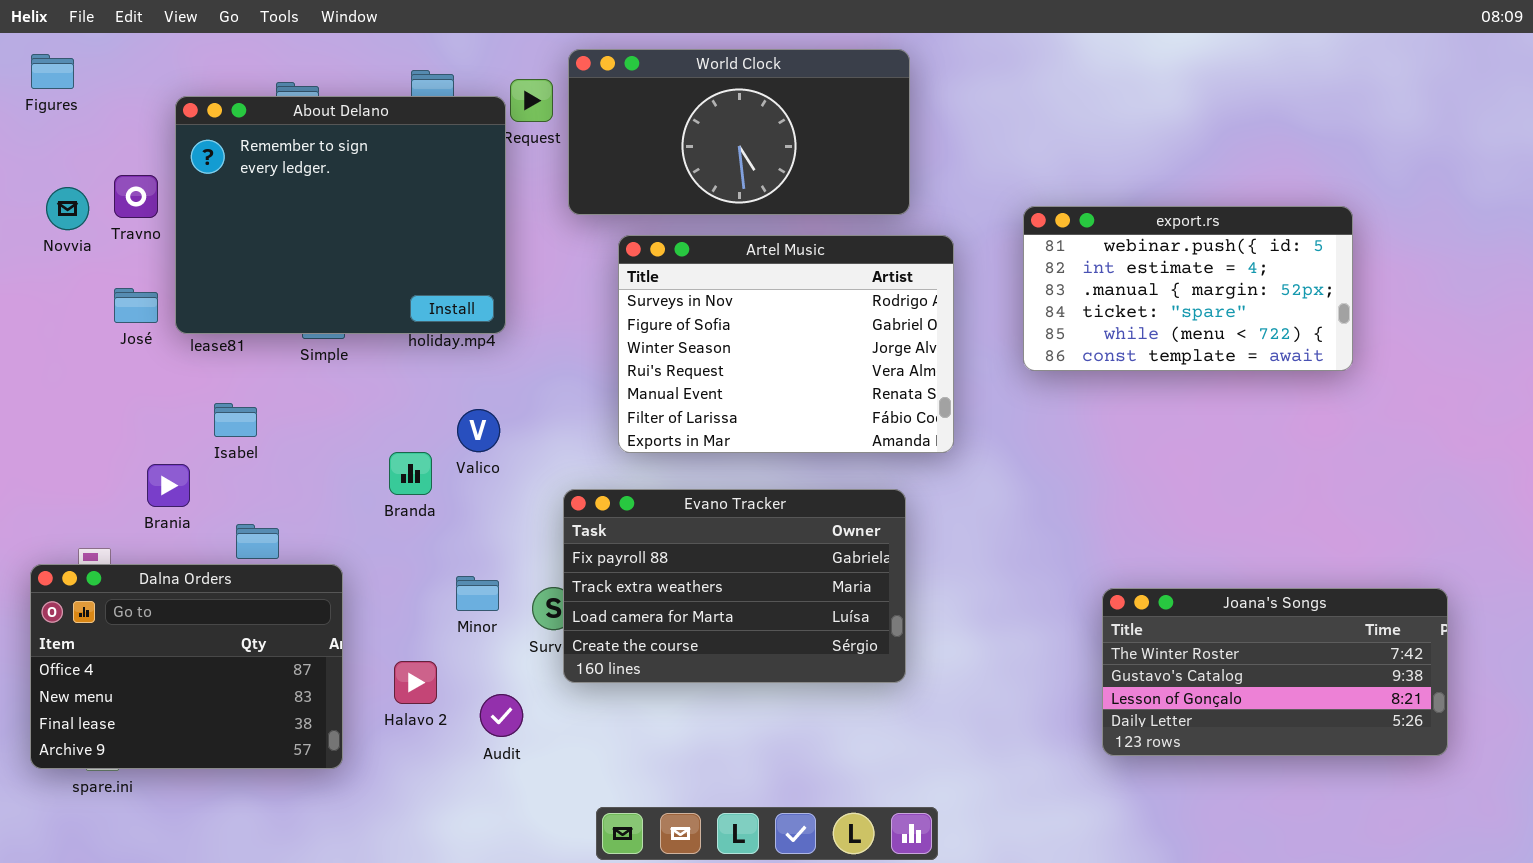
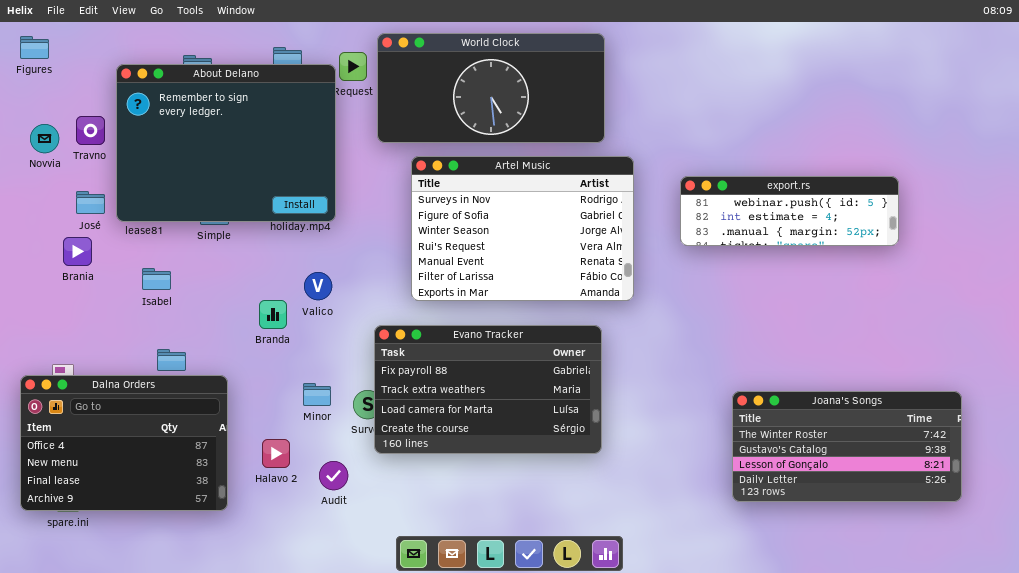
export.rs: [1023,206,1353,371] -> [680,176,899,246], resized
Brania: [147,464,190,507] -> [63,237,92,266], moved

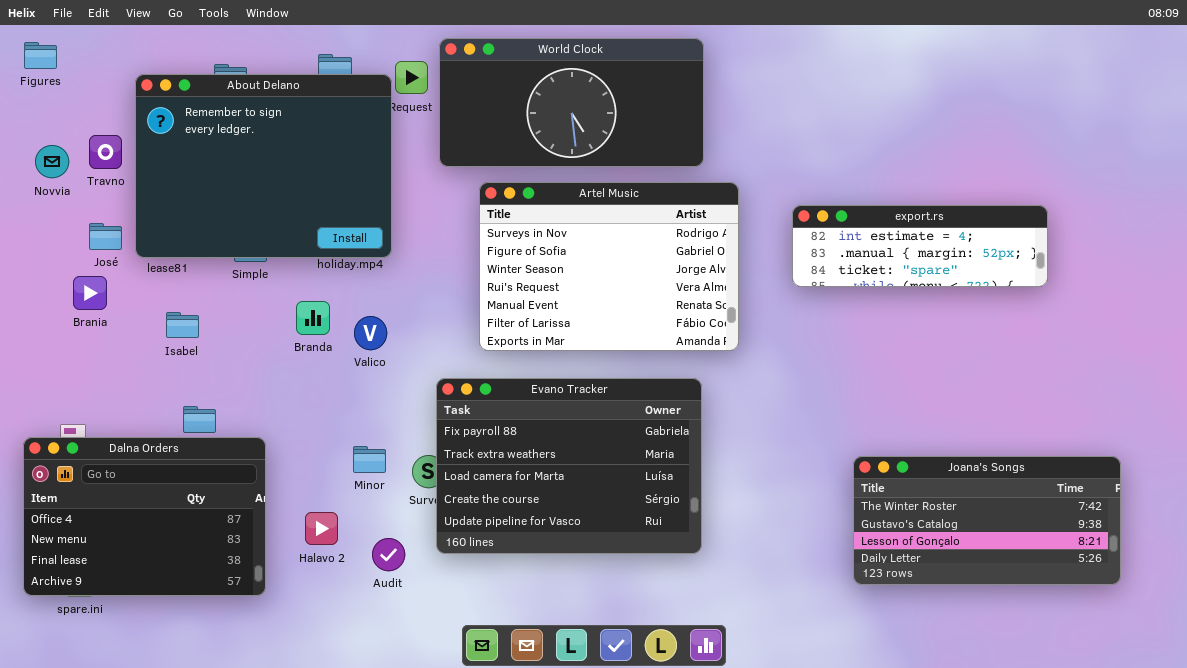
export.rs: [680,176,899,246] -> [792,205,1048,287], scrolled down 1 row
Branda: [259,300,287,329] -> [296,301,330,335], moved
Evano Tracker: [374,325,602,454] -> [436,378,702,554], resized

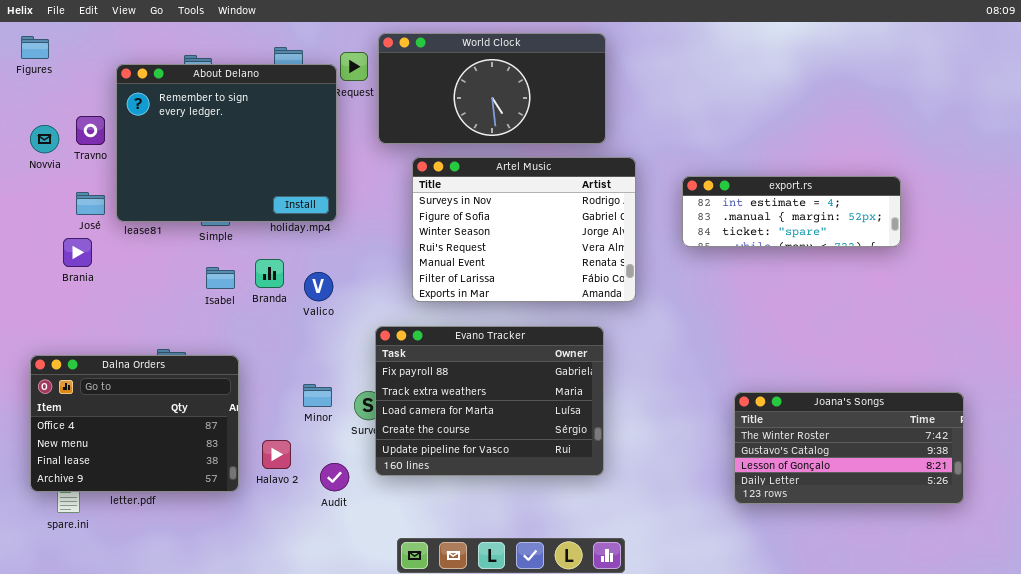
Isabel: [166,312,199,338] -> [206,267,235,289], moved
Dalna Orders: [23,437,266,596] -> [30,355,239,492], moved

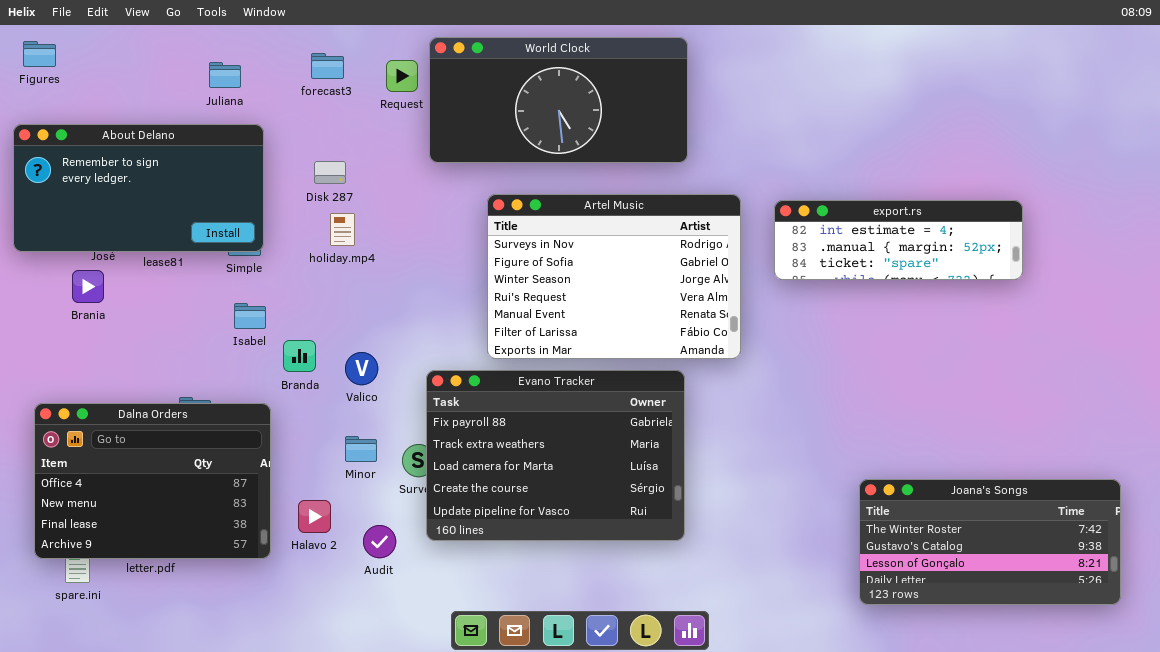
About Delano: [116,64,337,222] -> [13,124,264,252], moved, resized
Artel Music: [412,157,636,302] -> [487,194,741,359], moved
Branda: [255,259,284,288] -> [283,340,316,372], moved
Valico: [304,272,333,301] -> [345,352,378,385], moved
Joana's Songs: [734,392,964,504] -> [859,479,1121,605], moved

